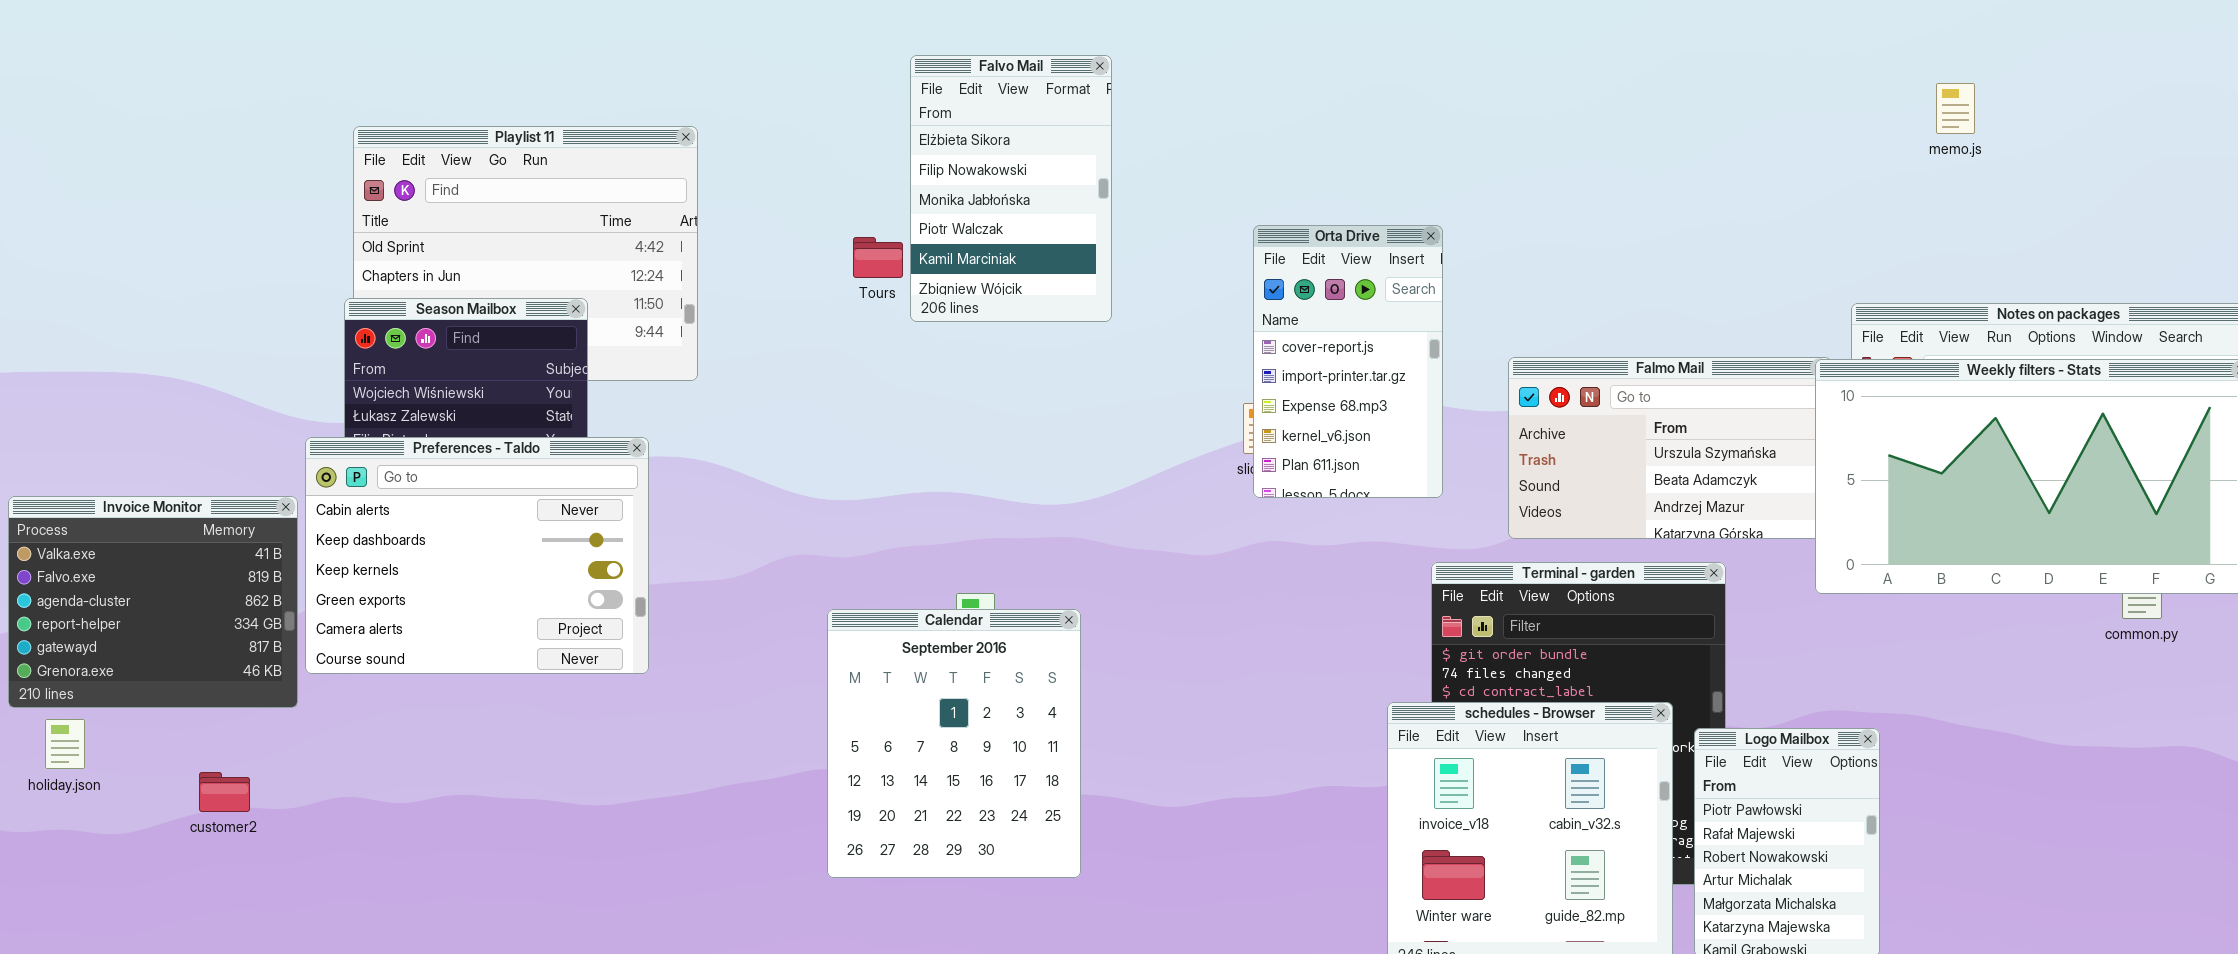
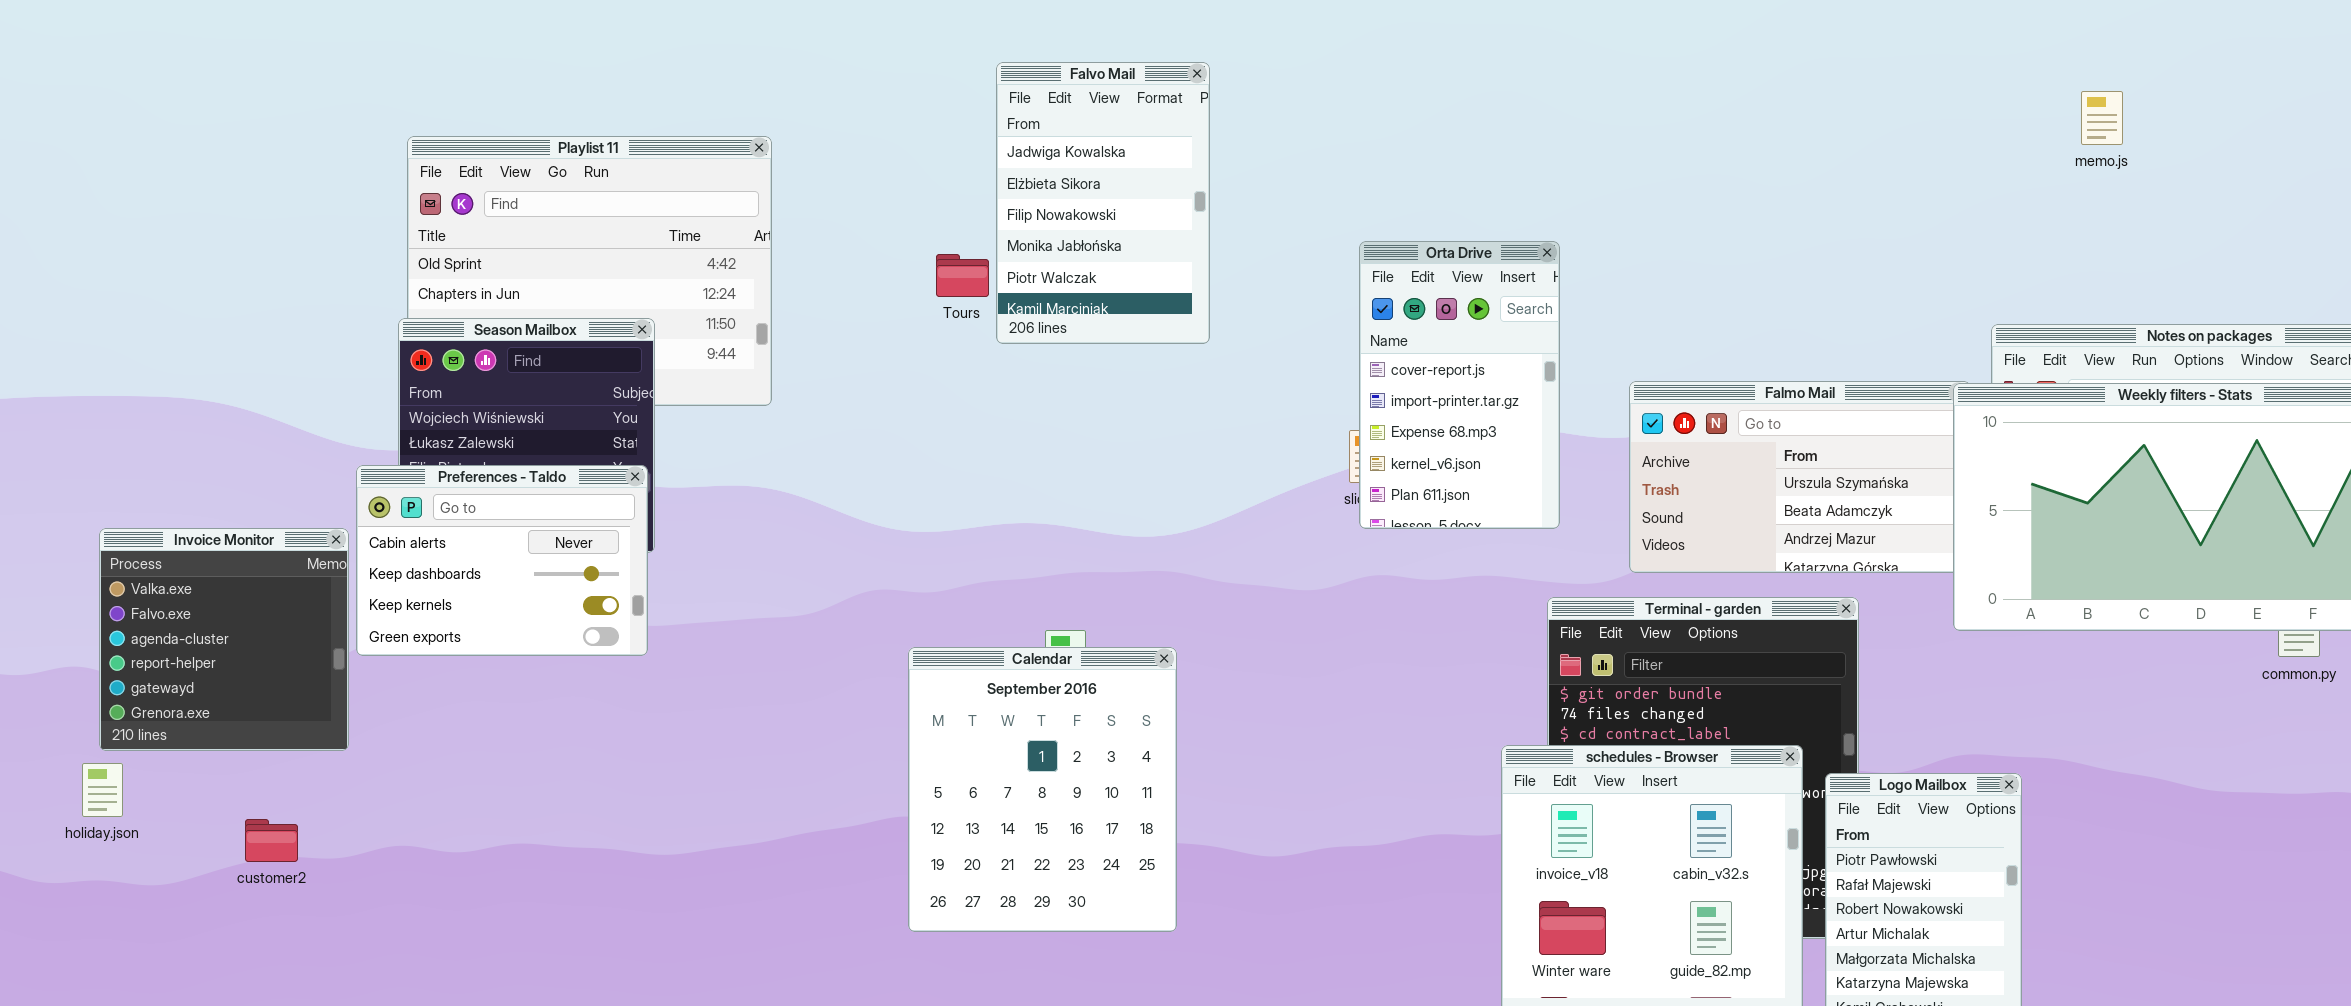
Falvo Mail: [910,55,1112,322] -> [996,62,1210,344], scrolled up 1 row
Preferences - Taldo: [305,437,649,674] -> [356,465,648,656], resized
Invoice Monitor: [8,496,298,708] -> [99,528,349,751], resized

